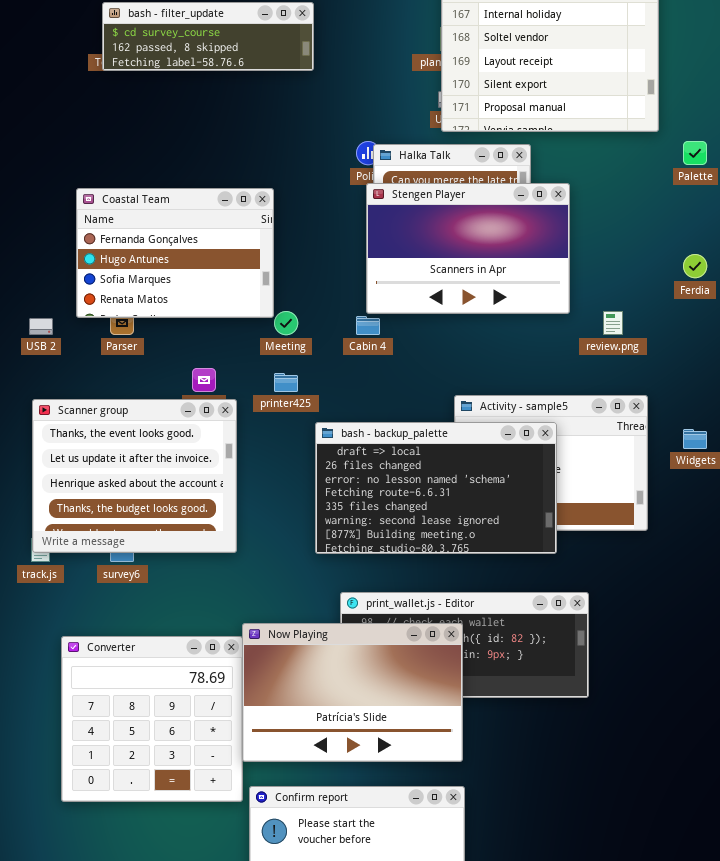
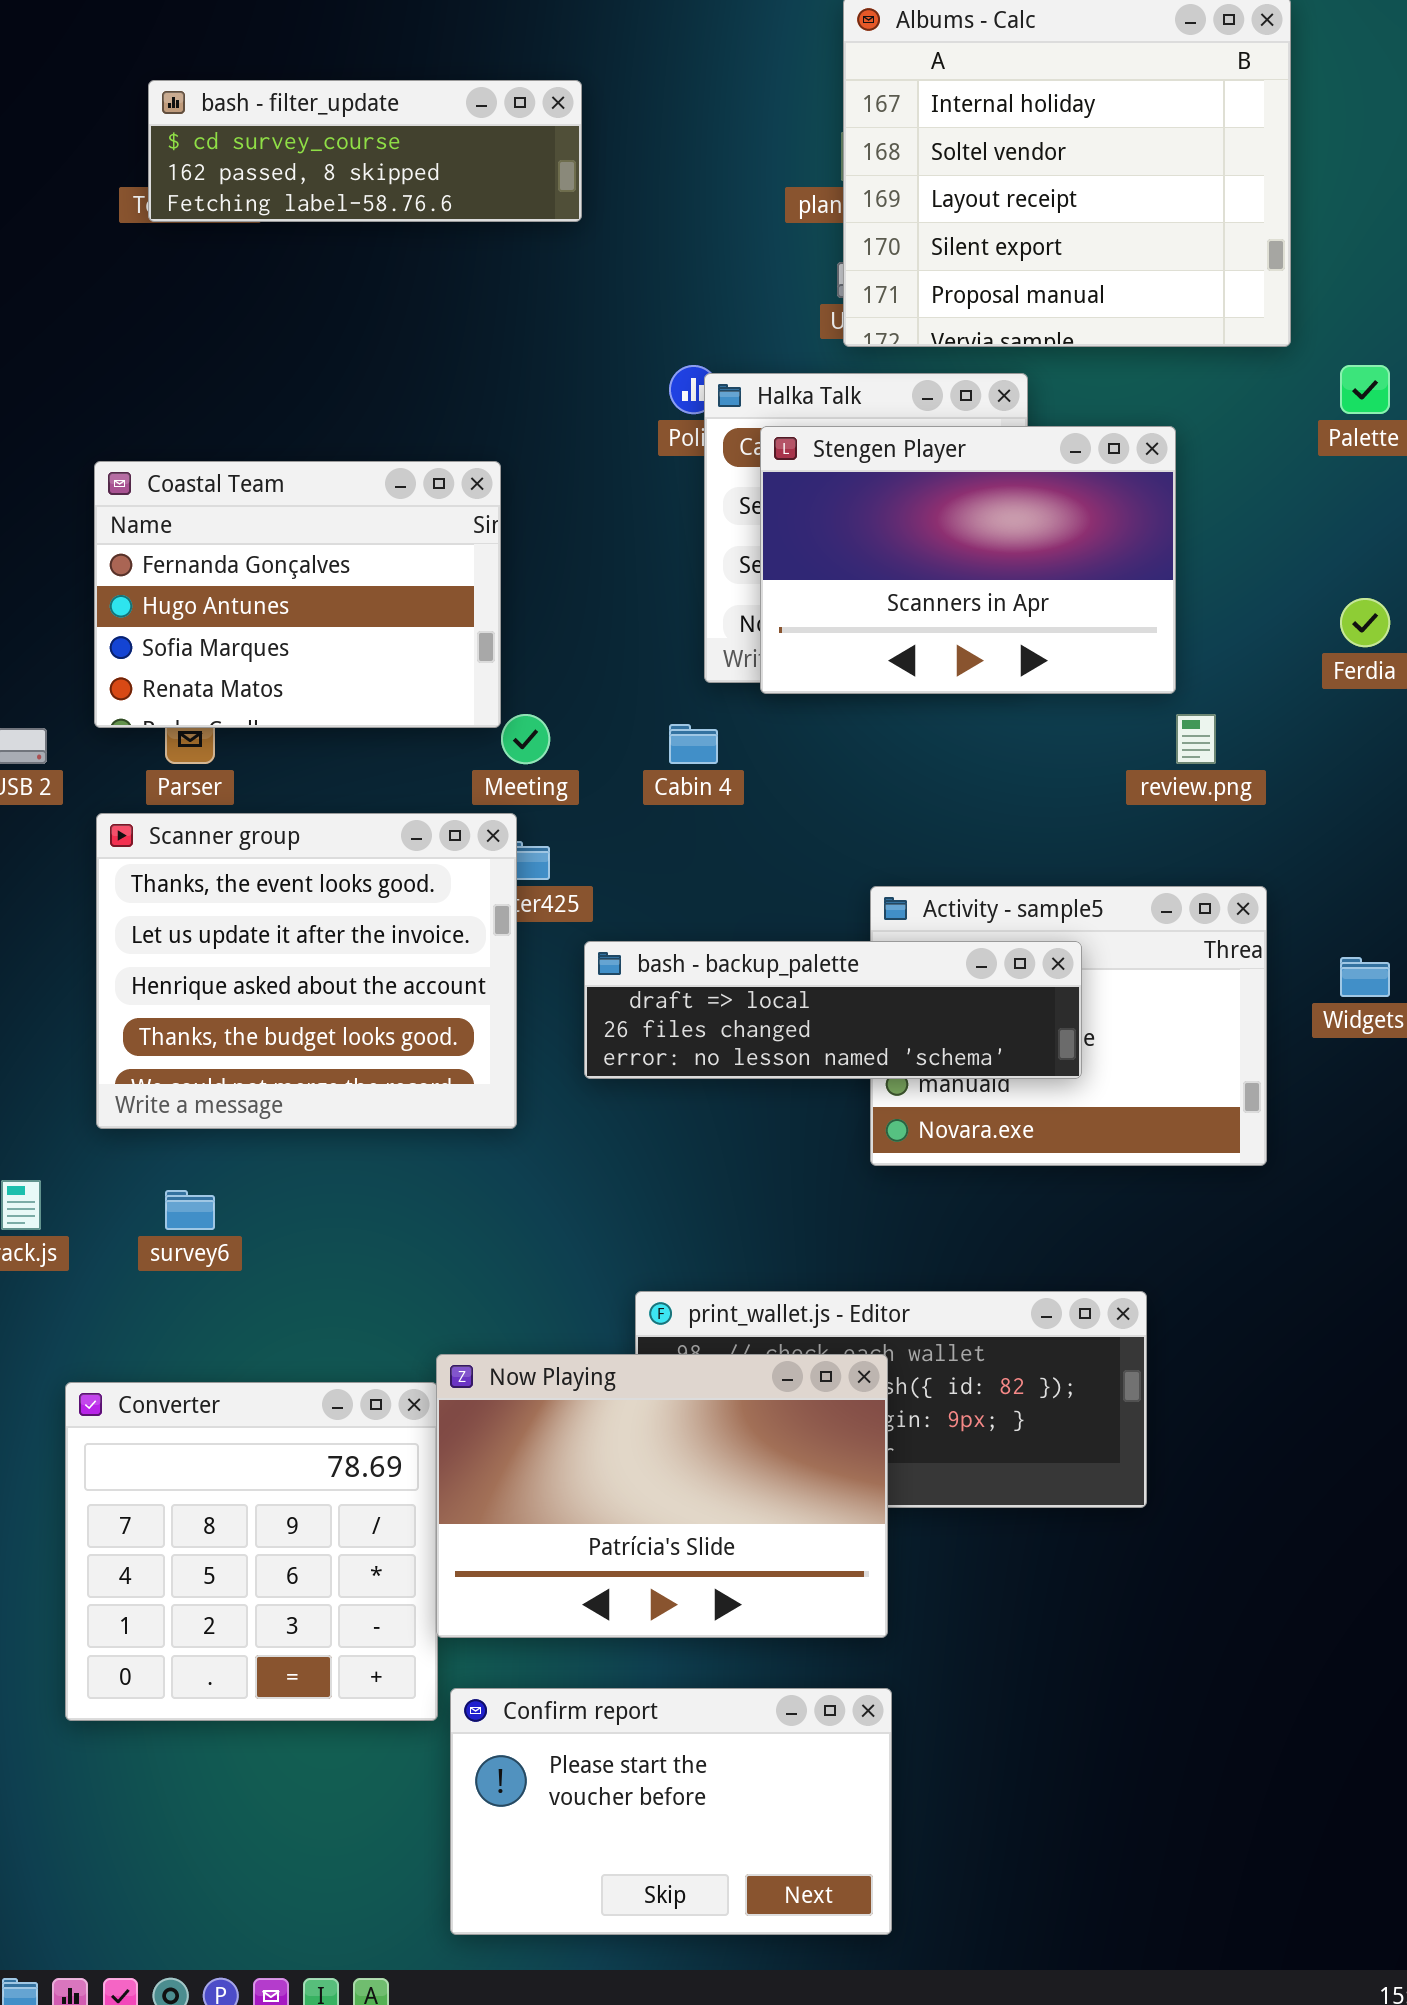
Stengen Player: [366,183,570,314] -> [760,426,1176,694], moved
Scanner group: [32,399,237,553] -> [96,813,517,1129], moved
bash - backup_palette: [315,422,557,554] -> [584,941,1082,1079], resized

